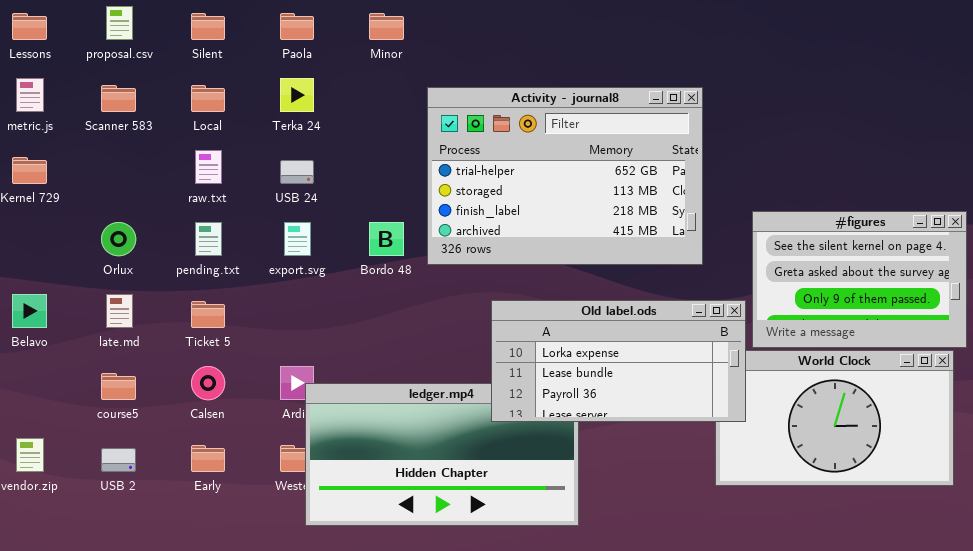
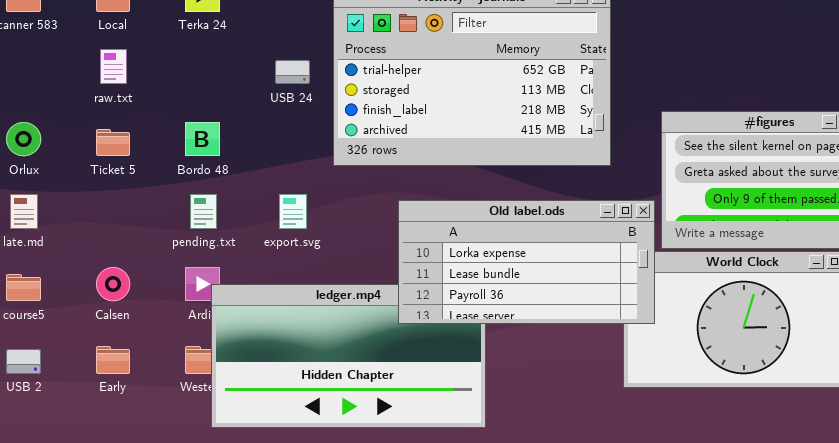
USB 24: [280,160,314,184] -> [275,60,310,84], moved
pending.txt: [195,222,222,256] -> [190,194,217,229], moved
export.svg: [284,222,311,256] -> [279,194,307,229], moved
Bordo 48: [369,222,404,256] -> [185,122,220,156], moved
Ticket 5: [191,301,225,328] -> [96,129,130,156], moved

